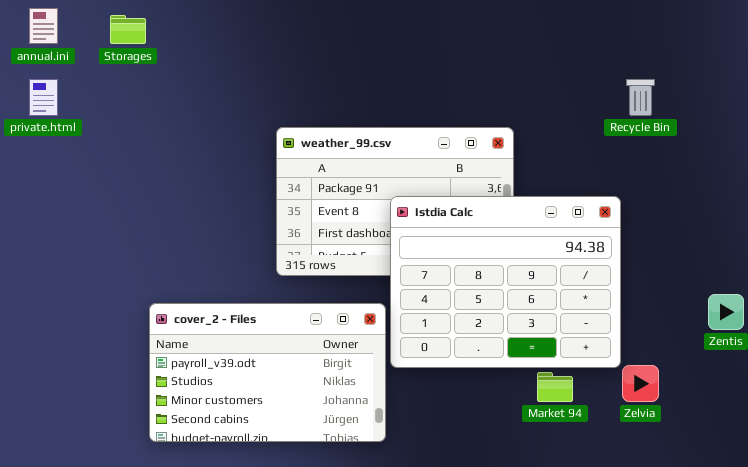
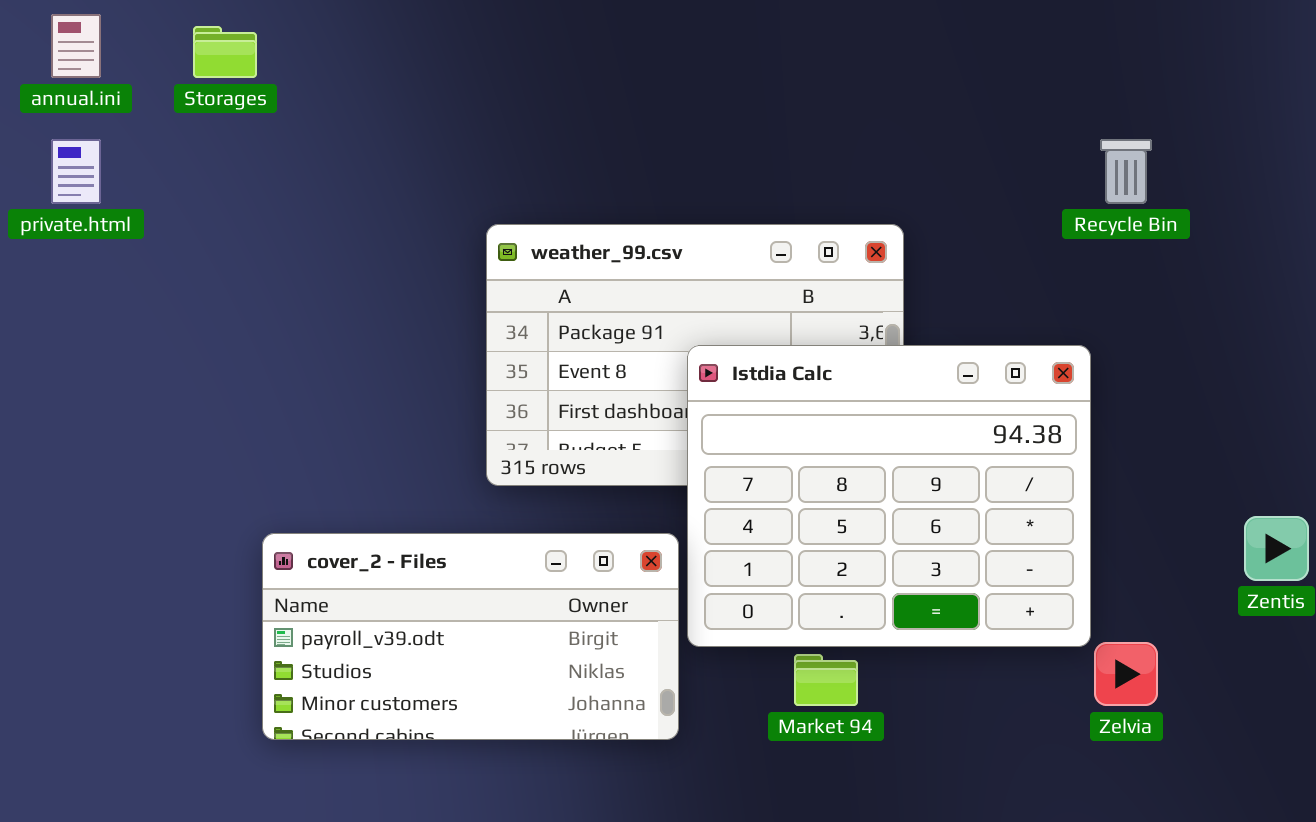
cover_2 - Files: [149,303,386,442] -> [262,533,679,740], resized
Market 94: [537,372,573,402] -> [794,654,858,706], moved

